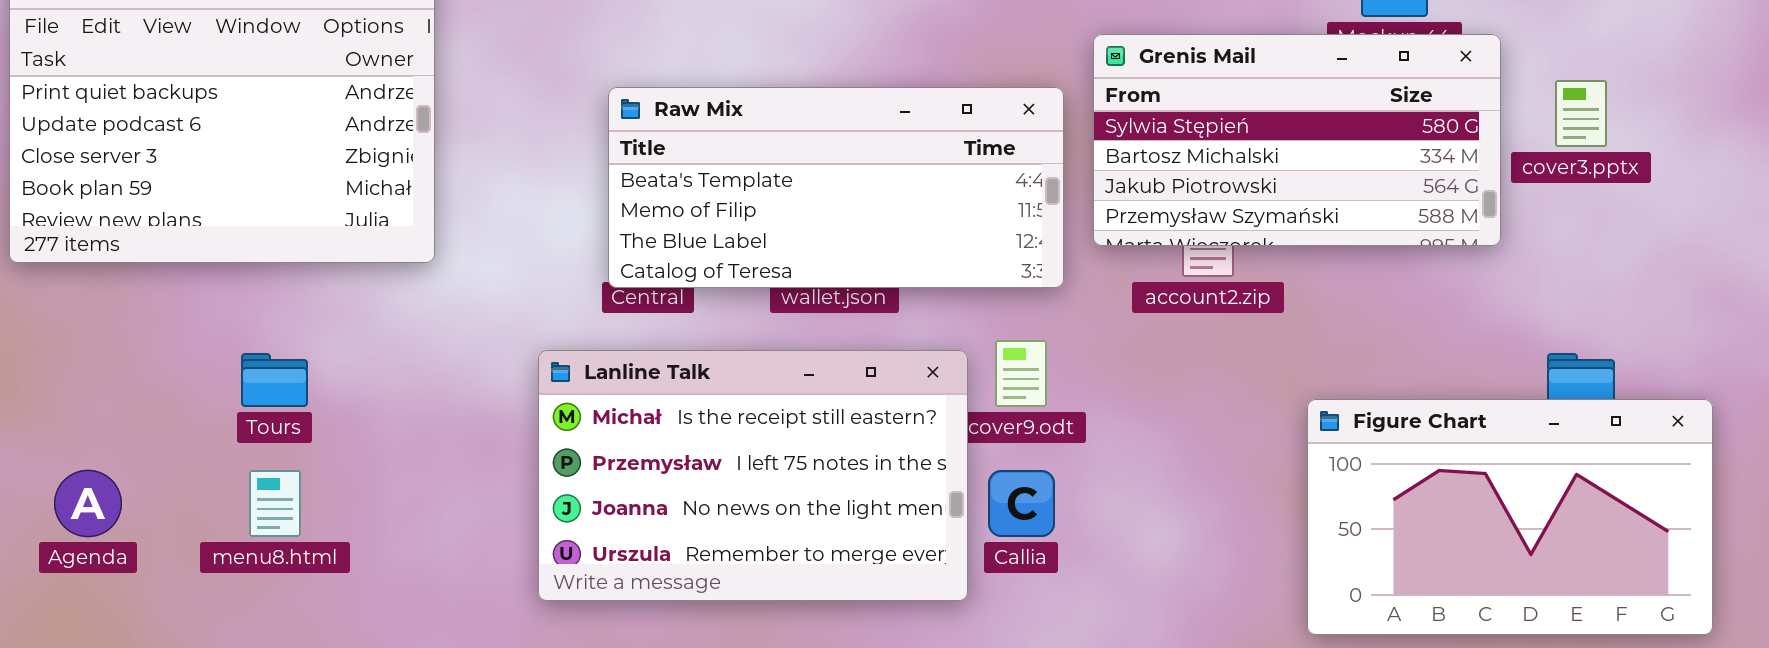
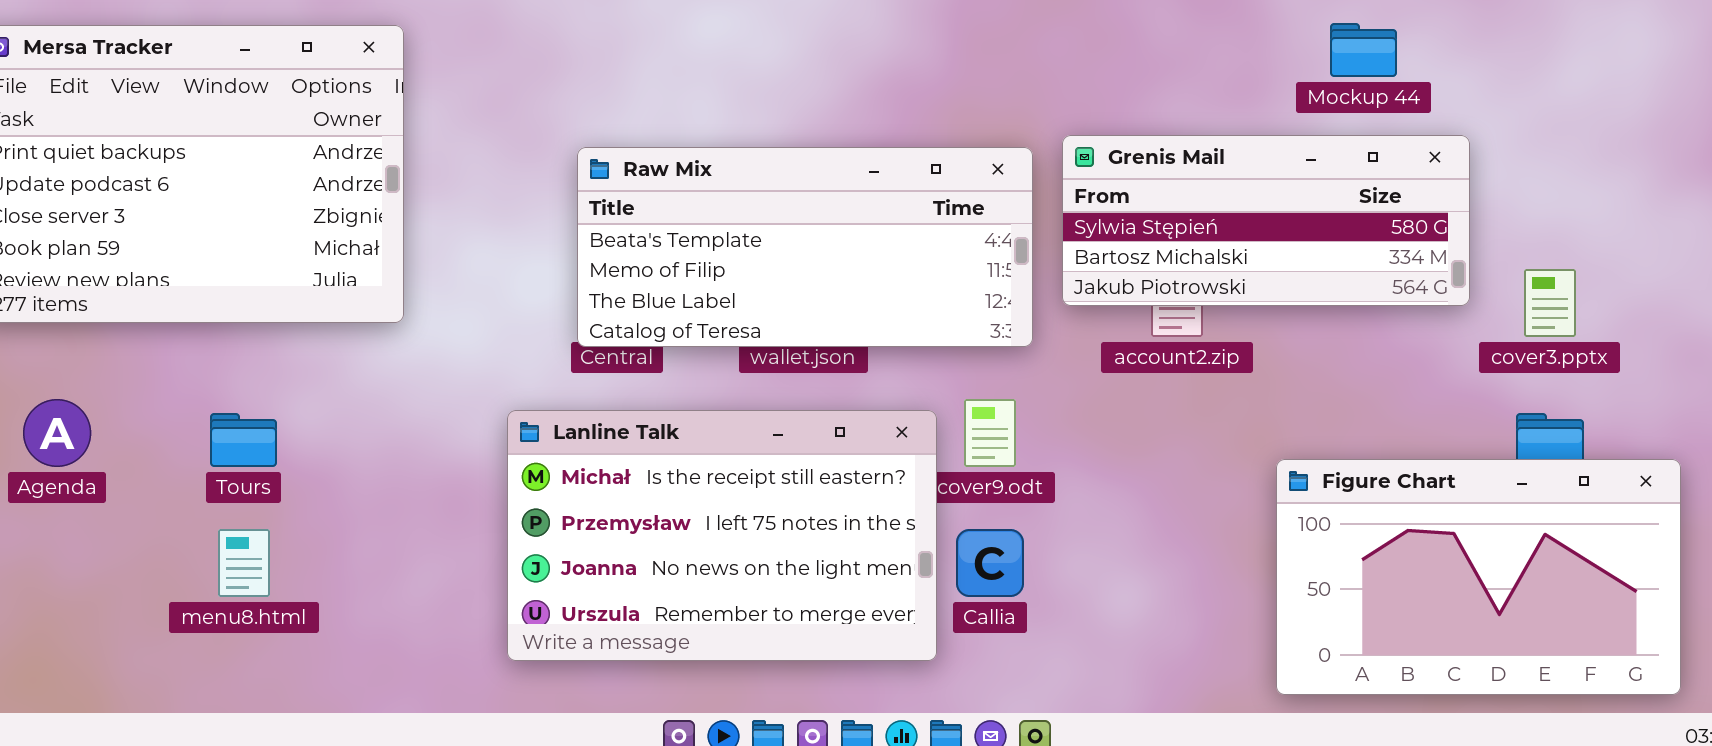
Grenis Mail: [1093,34,1501,246] -> [1062,135,1470,306], resized
cover3.pptx: [1555,80,1607,147] -> [1524,269,1576,337], moved
Agenda: [54,470,122,537] -> [23,399,91,467], moved

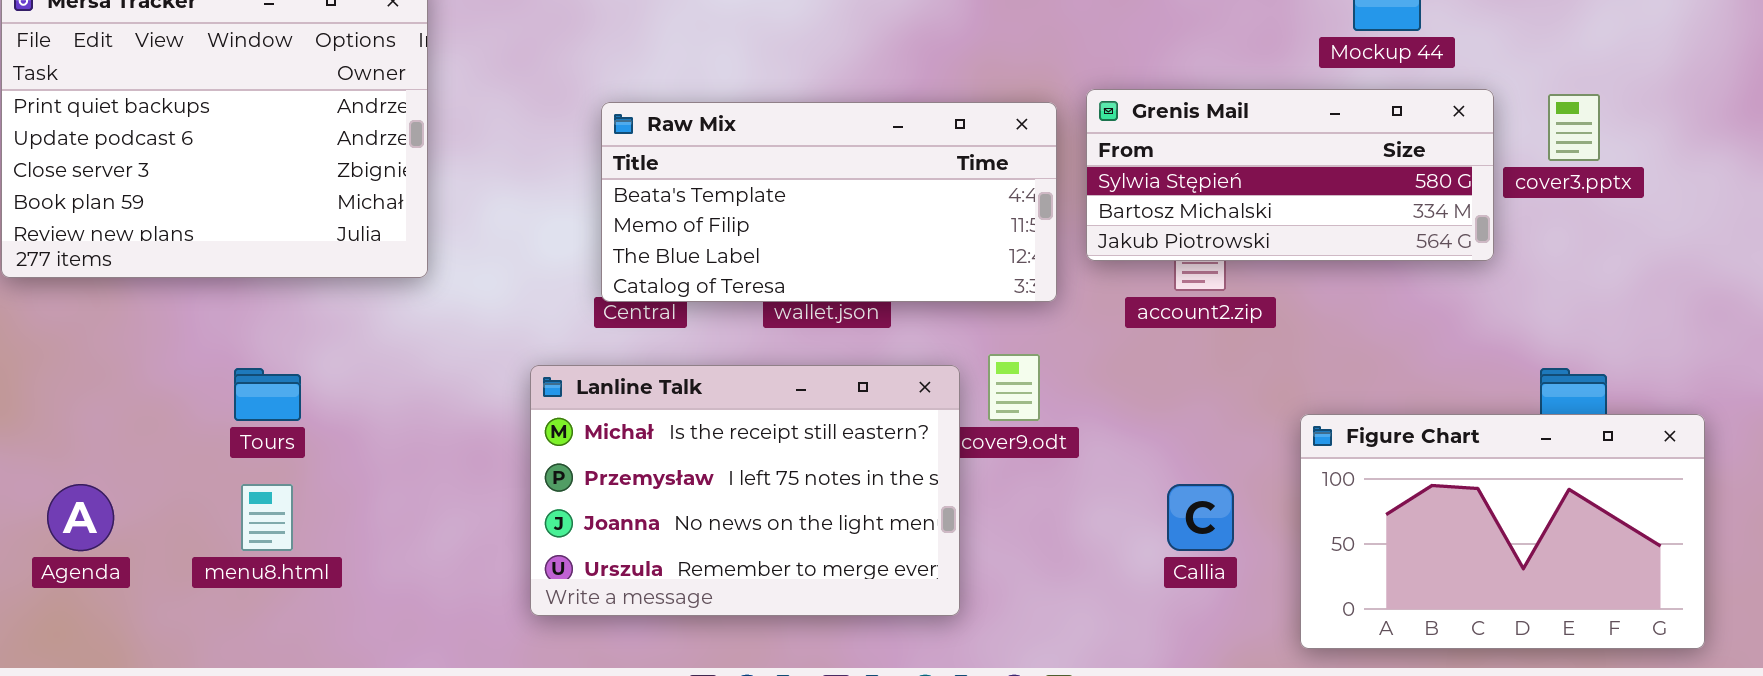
cover3.pptx: [1524,269,1576,337] -> [1548,94,1600,161], moved
Agenda: [23,399,91,467] -> [47,484,114,551], moved
Callia: [956,529,1024,597] -> [1167,484,1234,551], moved

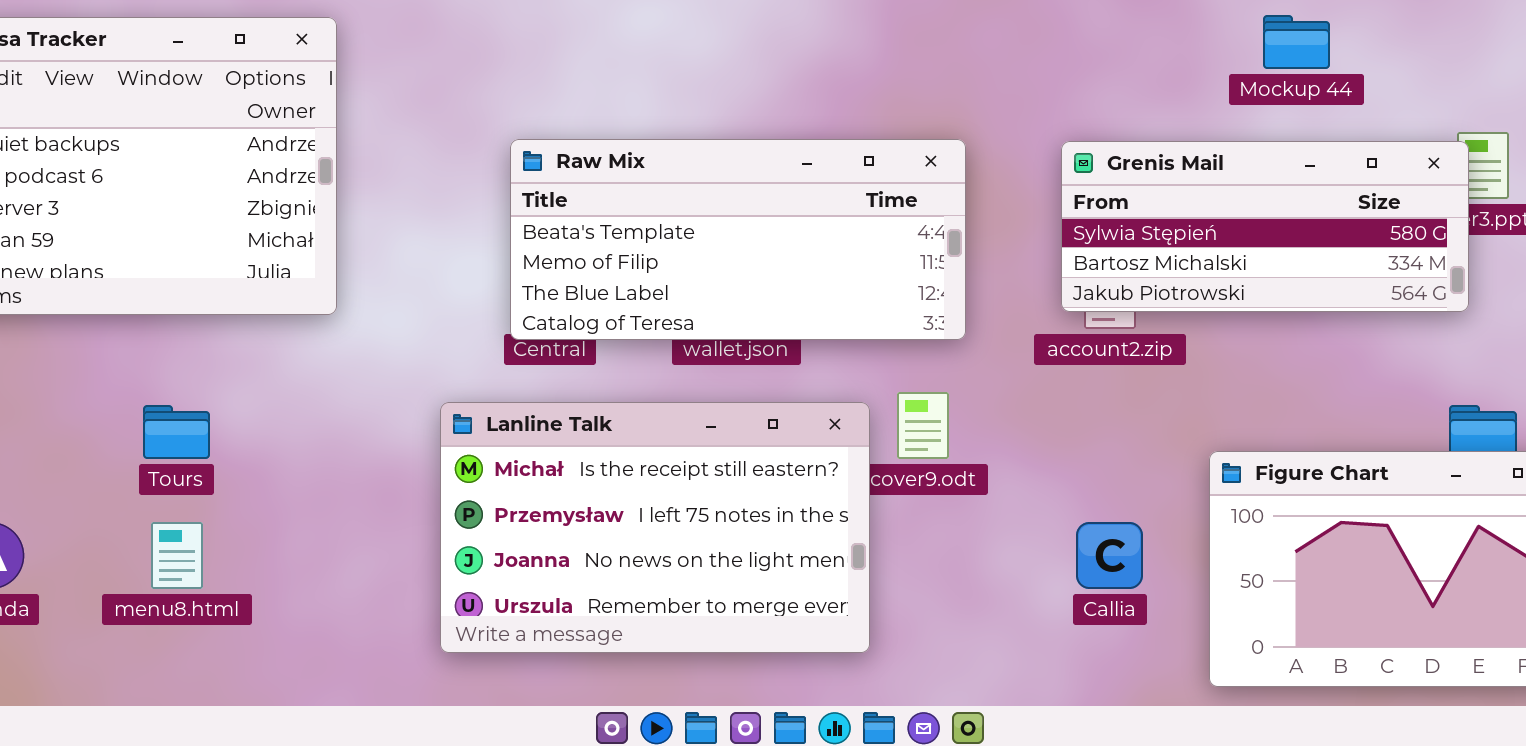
Grenis Mail: [1086,89,1494,261] -> [1061,141,1469,312], moved

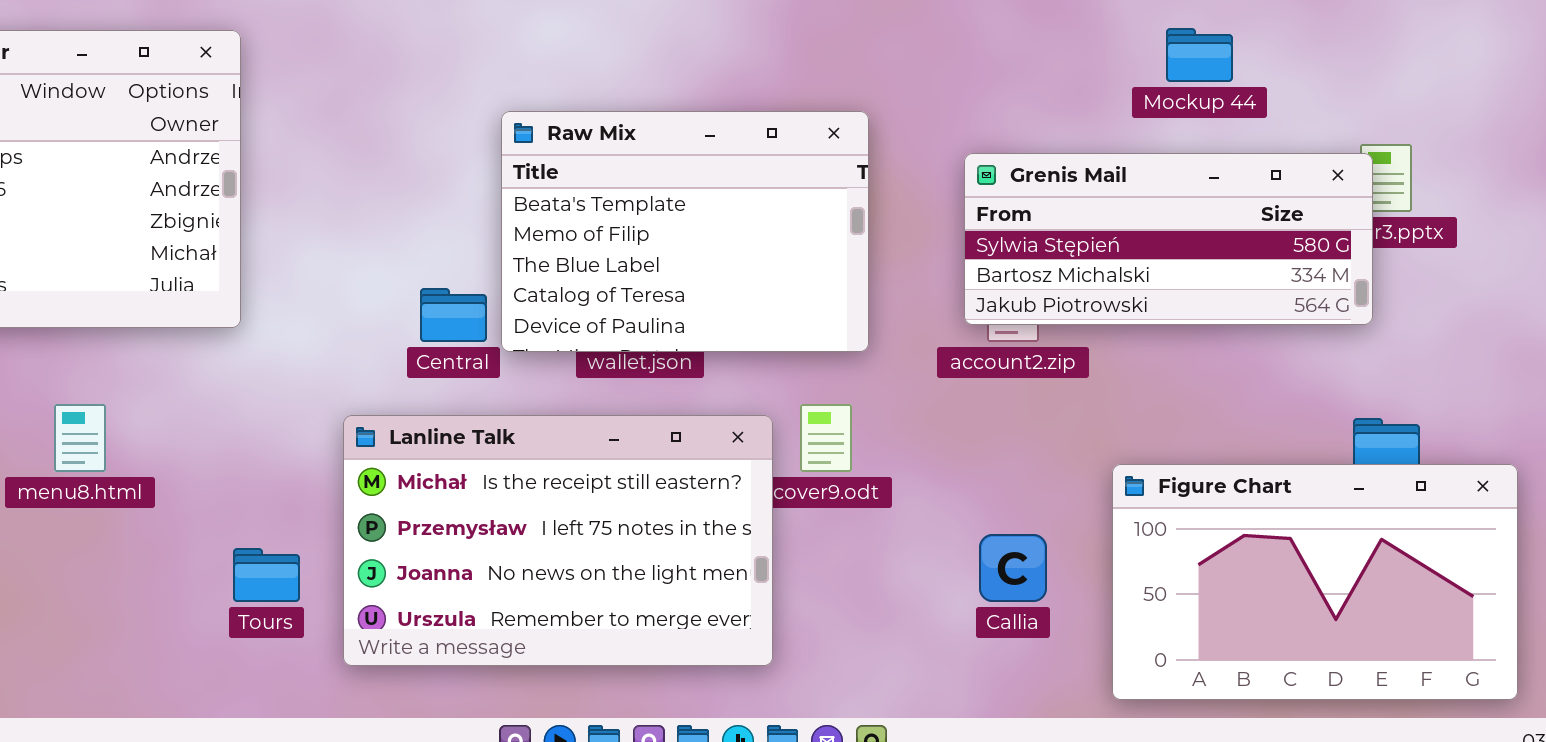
Raw Mix: [510,139,966,340] -> [501,111,869,352], resized
Tours: [143,405,210,459] -> [233,548,300,602], moved
menu8.html: [151,522,203,589] -> [54,404,106,472], moved

